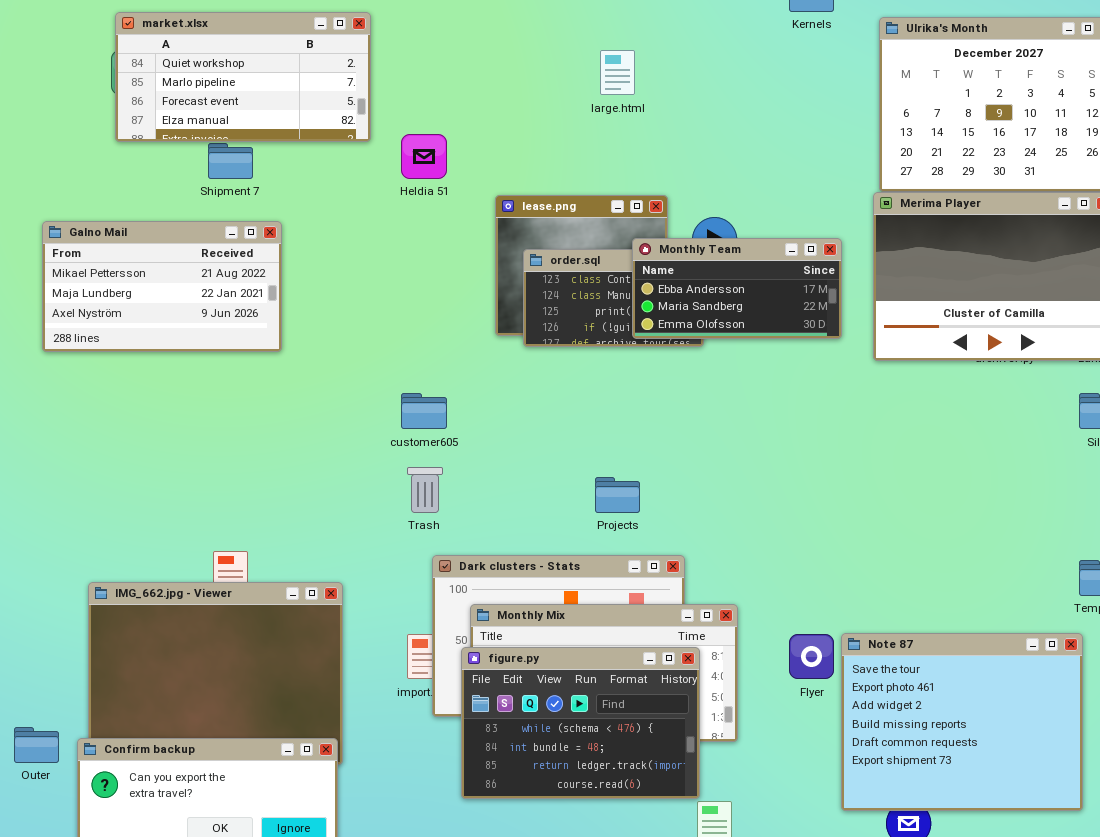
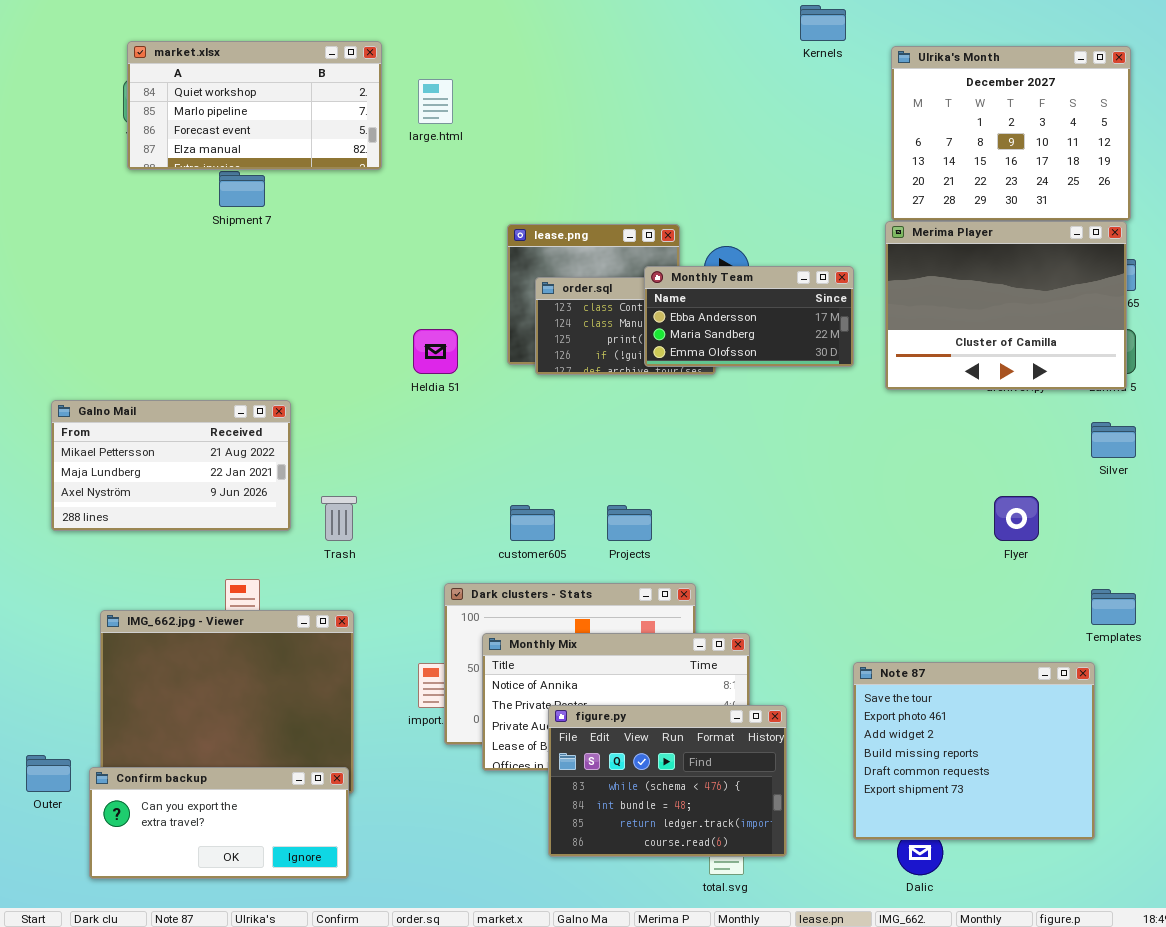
large.html: [600,50,635,95] -> [418,79,453,124], moved
Heldia 51: [401,134,447,179] -> [413,329,458,374], moved
Galno Mail: [42,221,282,352] -> [51,400,291,531], moved
customer605: [401,393,447,429] -> [510,505,555,541], moved
Trash: [407,467,443,513] -> [321,496,357,541], moved
Flyer: [789,634,834,679] -> [994,496,1039,541], moved
figure.py: [461,647,700,799] -> [548,705,787,857], moved

